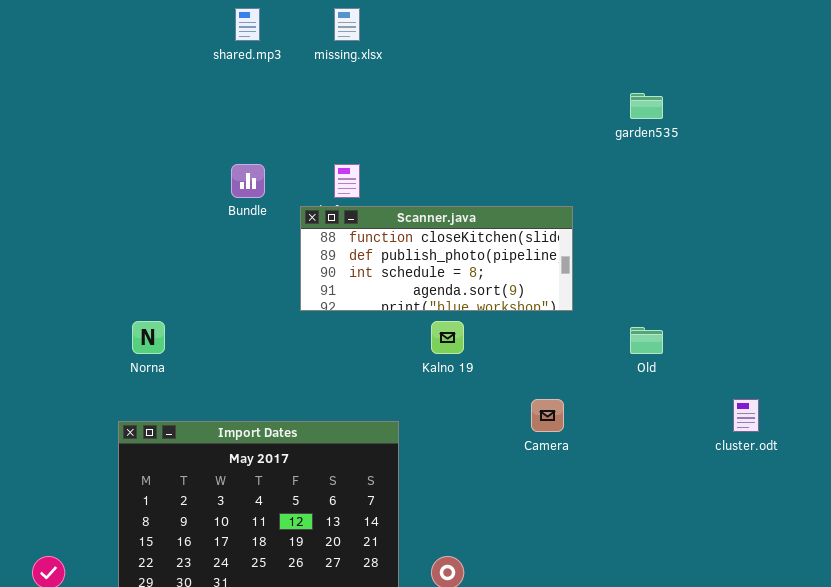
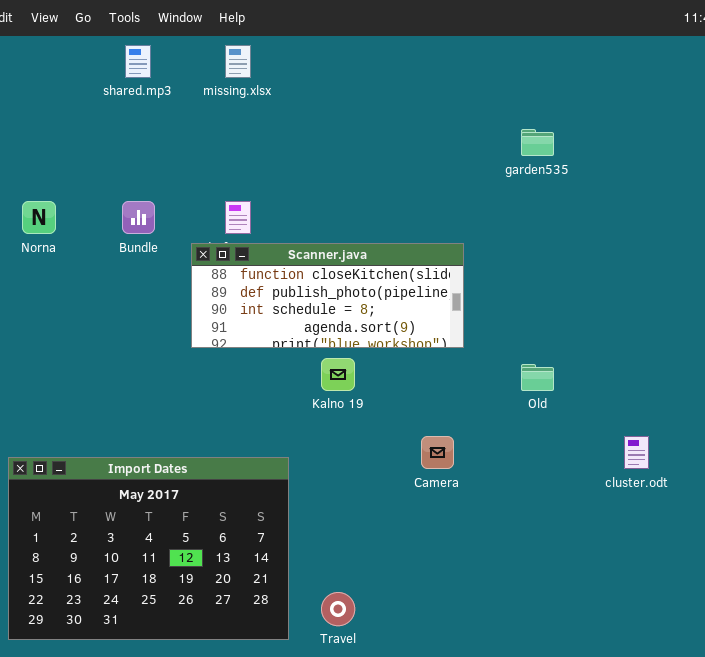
Norna: [132,321,165,354] -> [22,201,56,234], moved

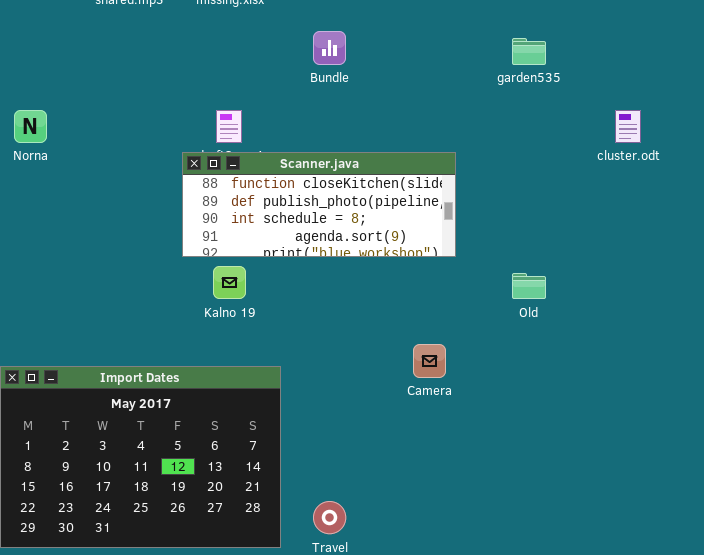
Bundle: [122,201,155,234] -> [313,31,346,65], moved
Kalno 19: [321,358,355,391] -> [213,266,246,299], moved
cluster.odt: [624,436,649,469] -> [615,110,641,143], moved

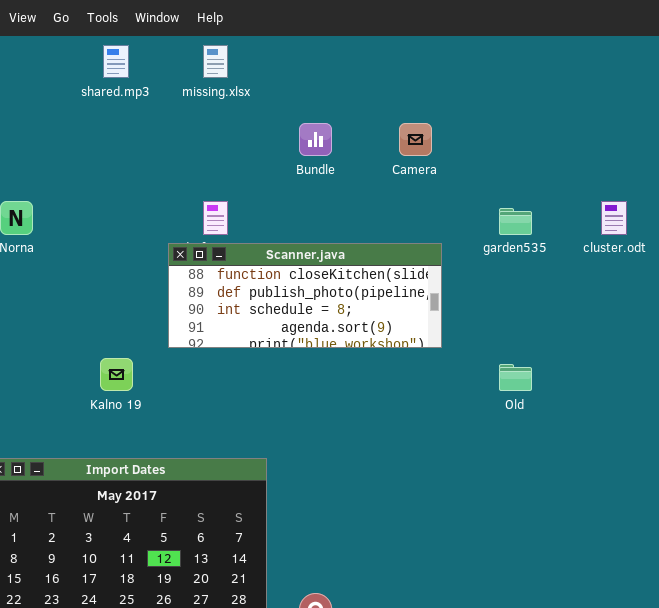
garden535: [512,38,546,65] -> [499,208,532,235], moved
Kalno 19: [213,266,246,299] -> [100,358,133,391], moved
Camera: [413,344,446,378] -> [399,123,432,156], moved

